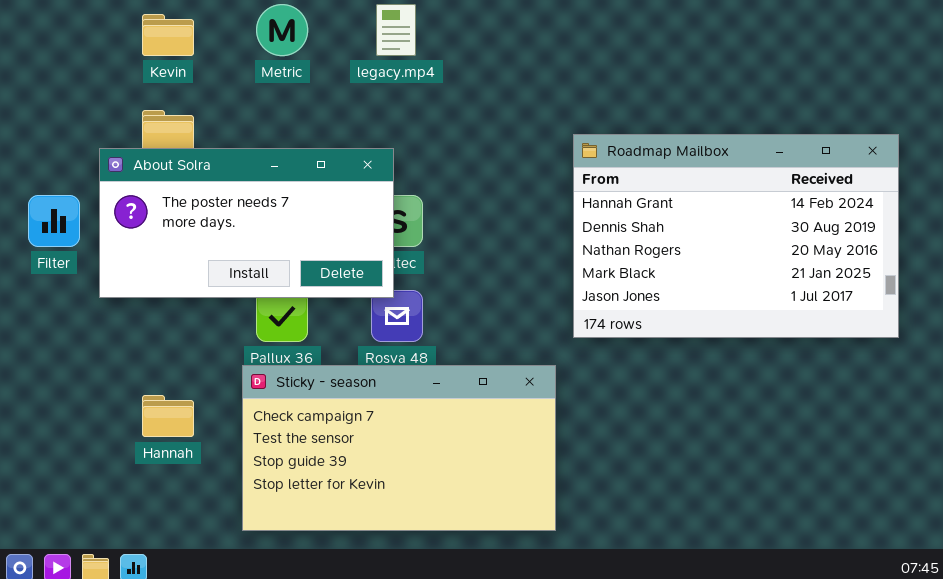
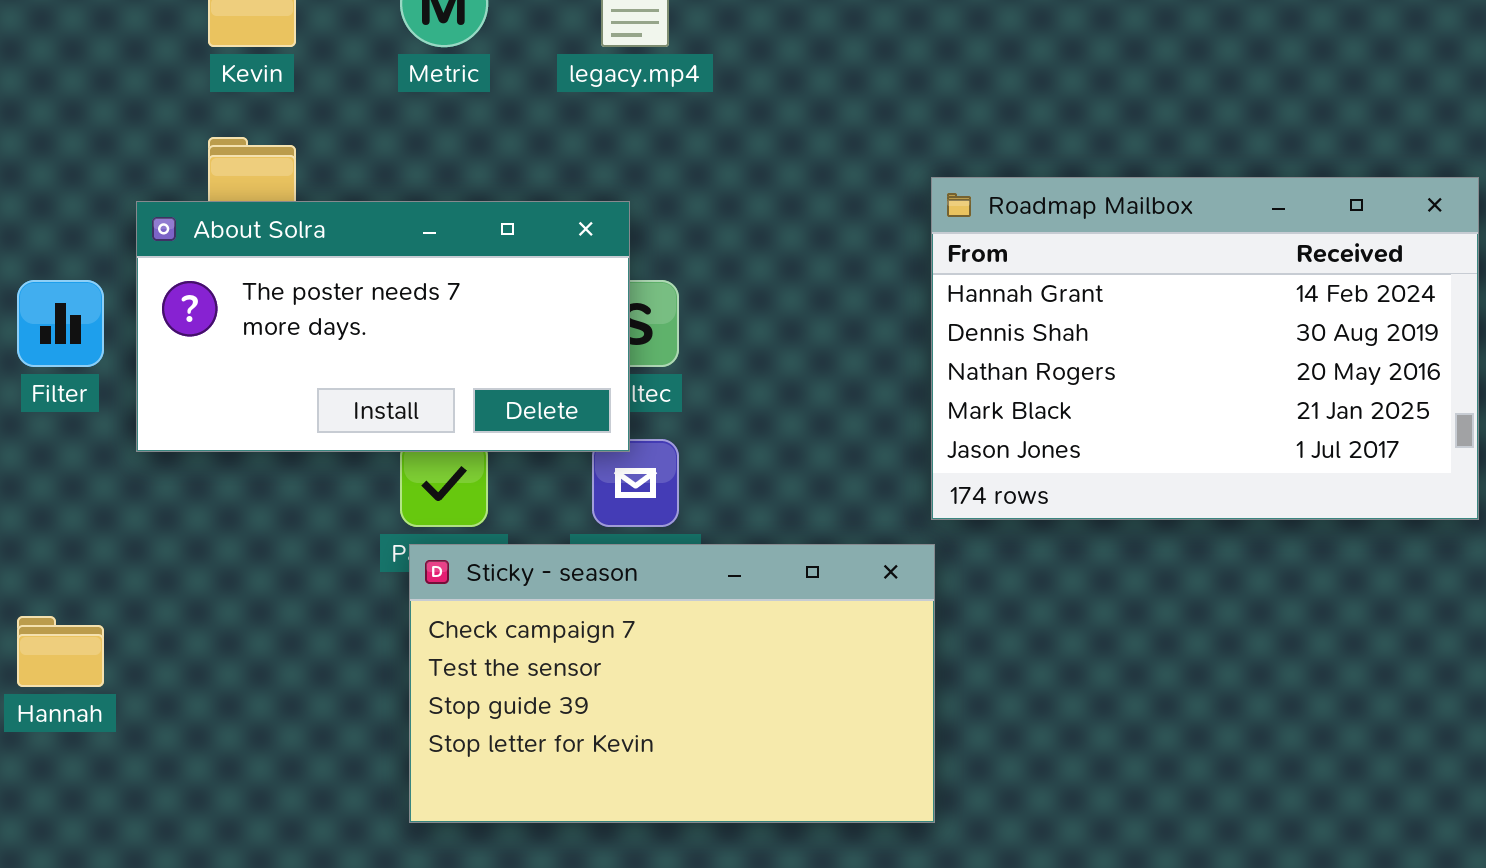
Sticky - season: [242,365,556,531] -> [409,544,935,823], moved
Hannah: [142,395,194,437] -> [17,616,104,687], moved

